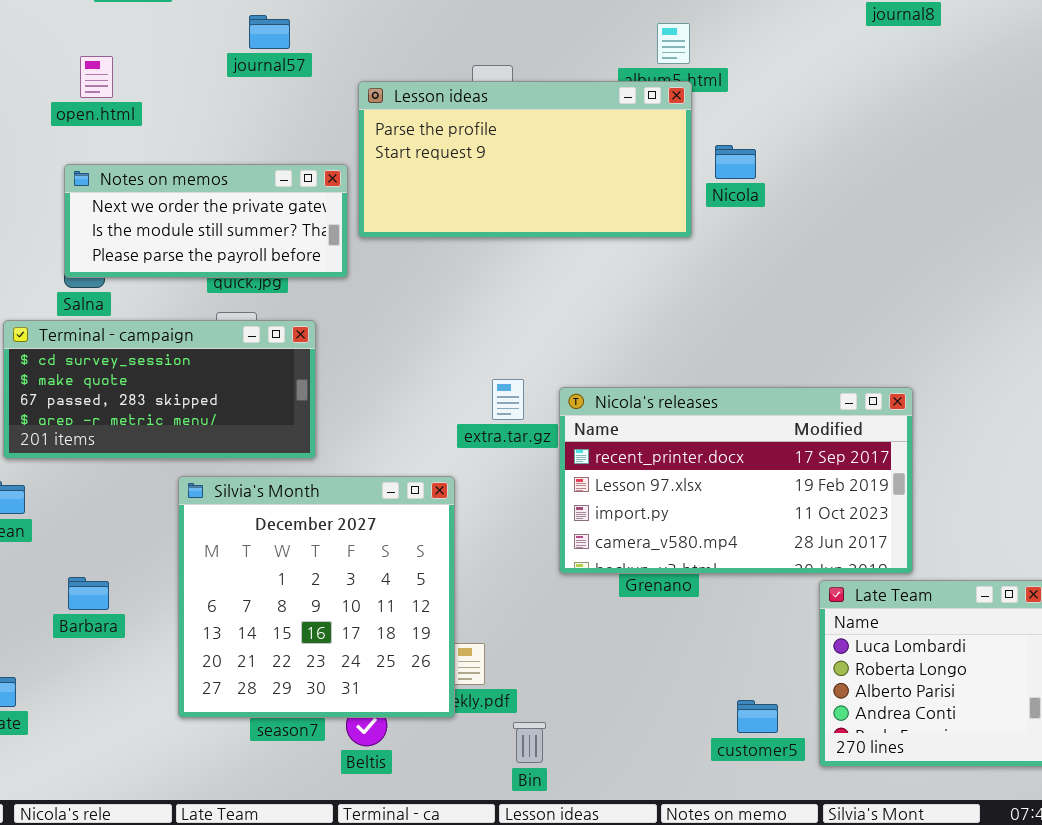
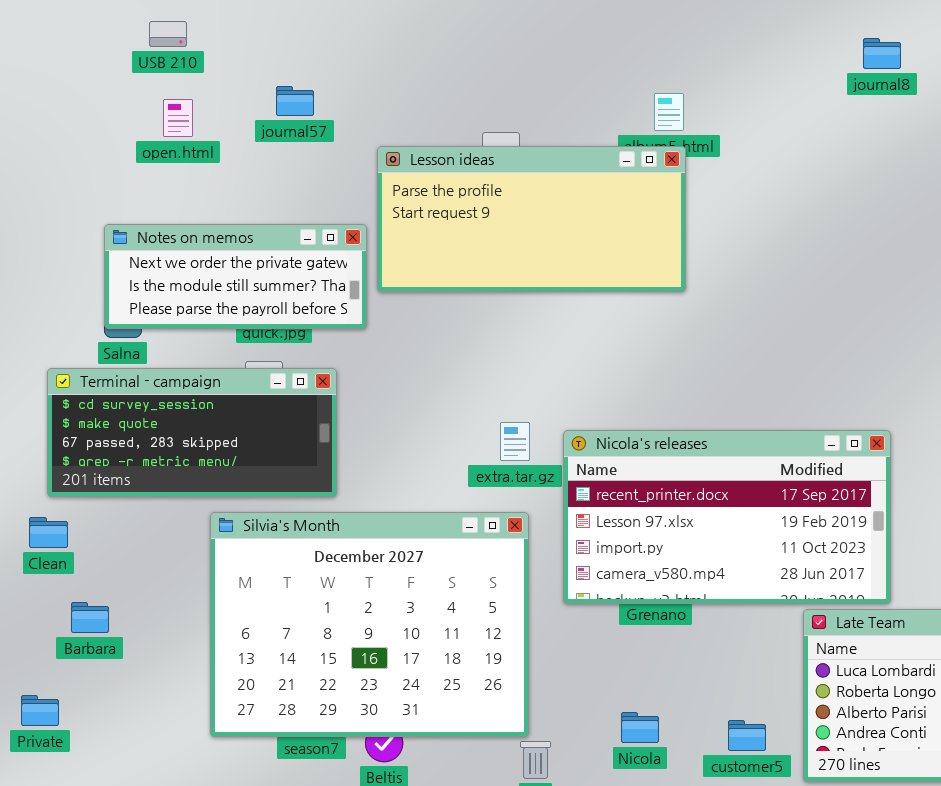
open.html: [80,56,113,98] -> [163,99,193,137], moved
Nicola: [715,145,756,179] -> [621,712,659,743], moved
Silvia's Month: [178,476,455,718] -> [210,512,529,737], resized
Barbara: [68,577,109,610] -> [71,602,109,633], moved

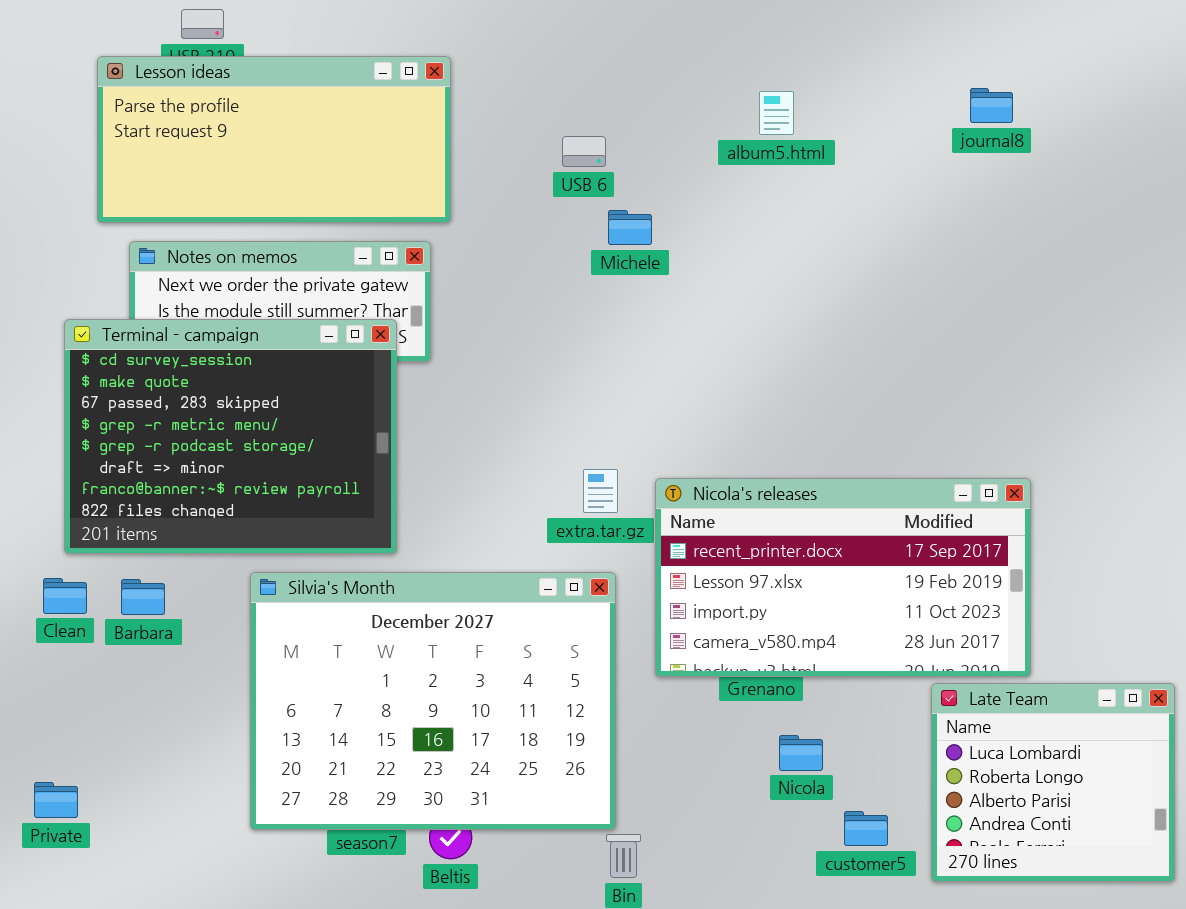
journal8: [863,38,901,69] -> [970,88,1013,123], moved
Lesson ideas: [377,146,686,292] -> [97,56,451,223], moved
Terminal - campaign: [47,368,337,497] -> [64,319,397,554], resized
Barbara: [71,602,109,633] -> [121,579,165,615], moved
Nicola: [621,712,659,743] -> [779,735,823,771], moved

